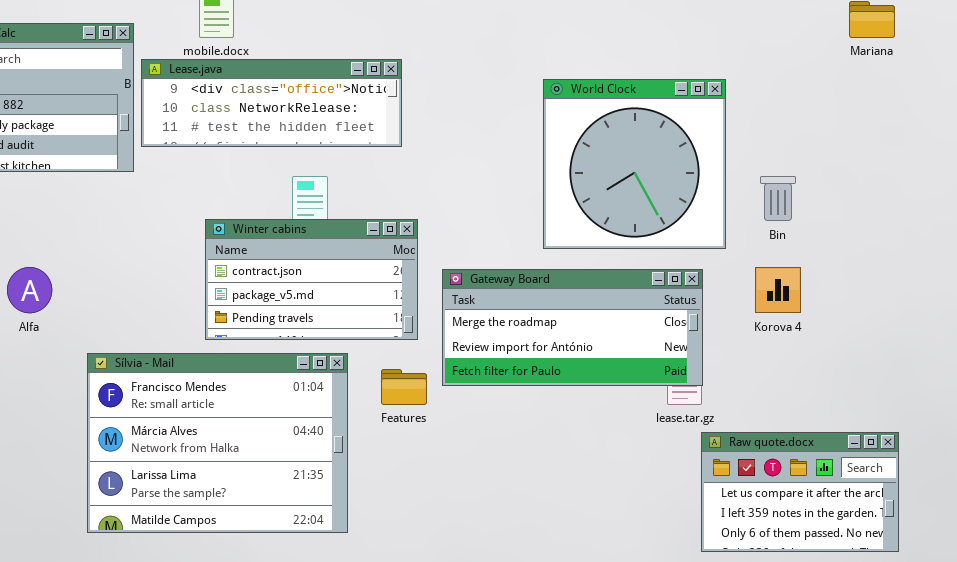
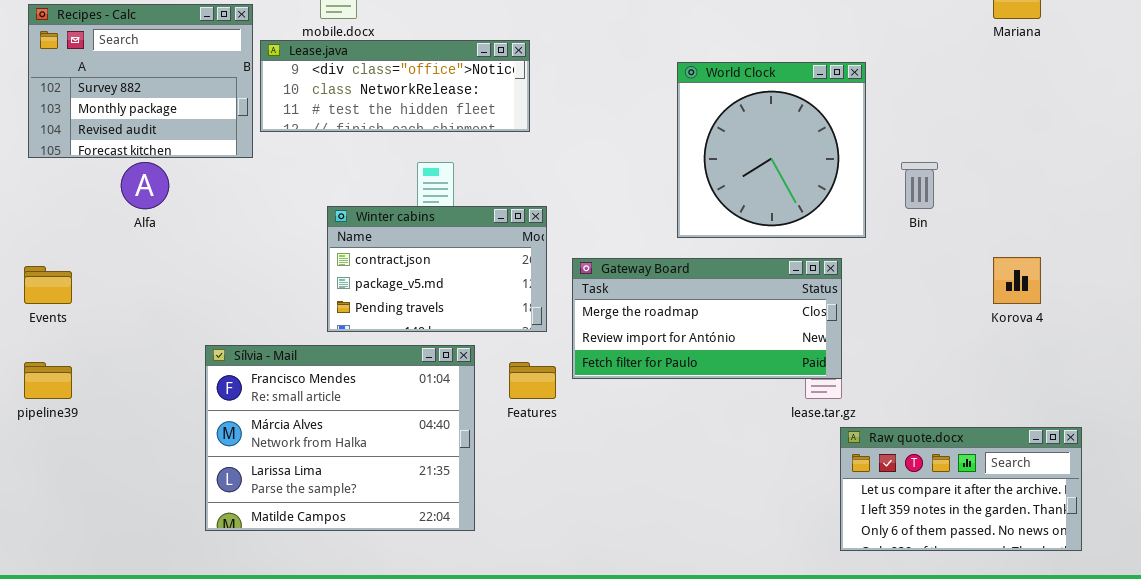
Alfa: [7,267,52,313] -> [121,162,169,209], moved
Korova 4: [755,267,801,313] -> [993,257,1041,304], moved
Raw quote.docx: [701,432,899,552] -> [840,427,1082,551], resized

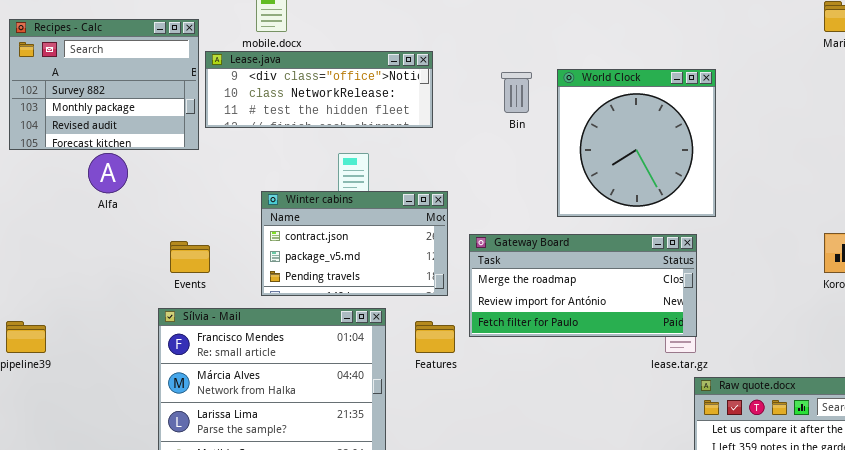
Bin: [901,162,938,209] -> [501,72,532,113], moved
Events: [24,266,72,304] -> [170,241,210,273], moved

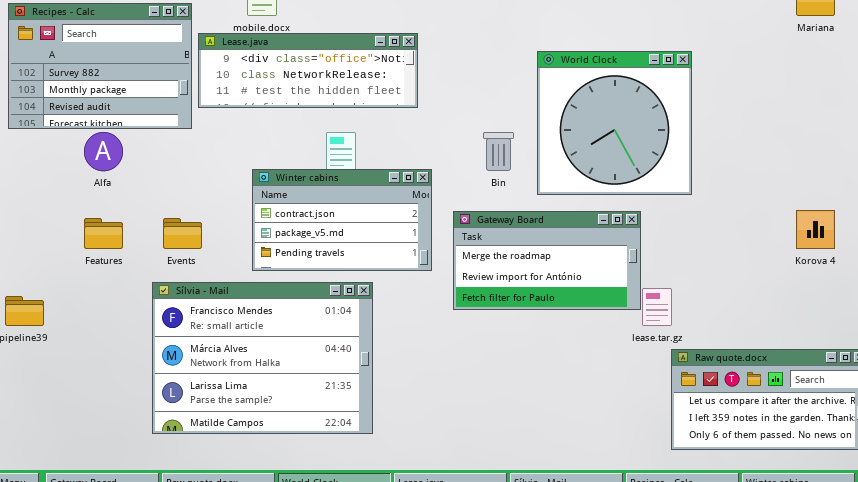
Bin: [501,72,532,113] -> [483,132,514,171], moved
Gateway Board: [469,234,697,337] -> [453,211,641,310], resized
Features: [415,321,455,353] -> [84,218,123,249], moved

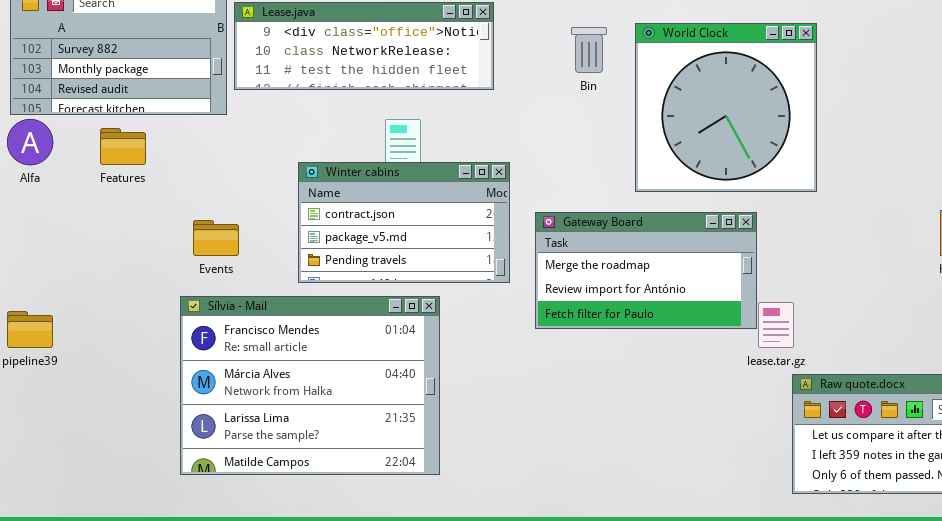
Alfa: [84,132,123,171] -> [7,119,53,165], moved
Bin: [483,132,514,171] -> [571,27,607,73], moved
Features: [84,218,123,249] -> [100,128,146,165], moved

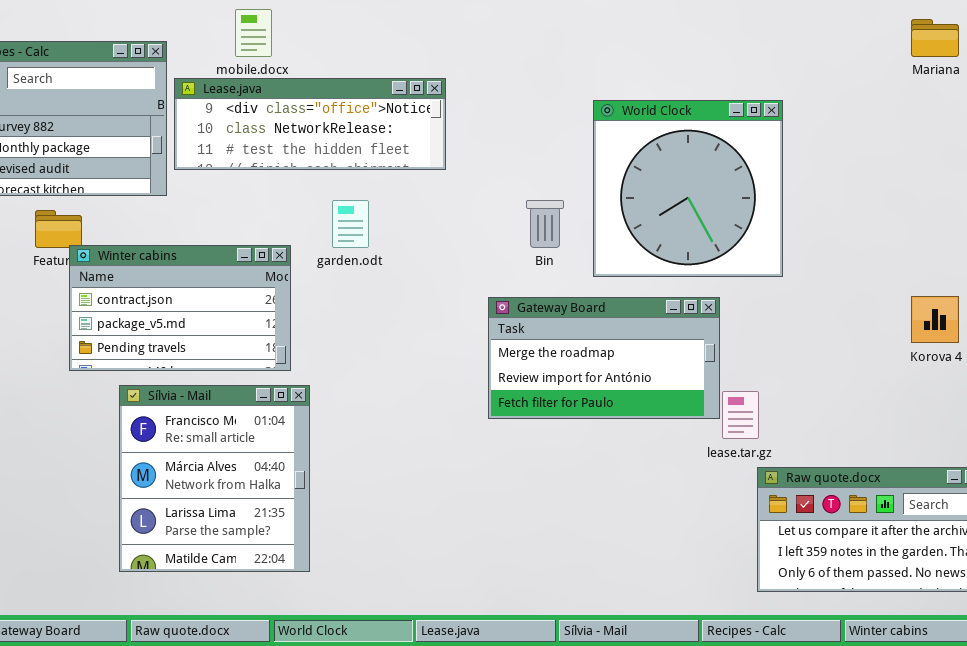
Bin: [571,27,607,73] -> [526,200,564,248], moved
Winter cabins: [298,162,510,283] -> [69,245,291,371], moved
Sílvia - Mail: [180,296,440,475] -> [119,385,310,572], resized

